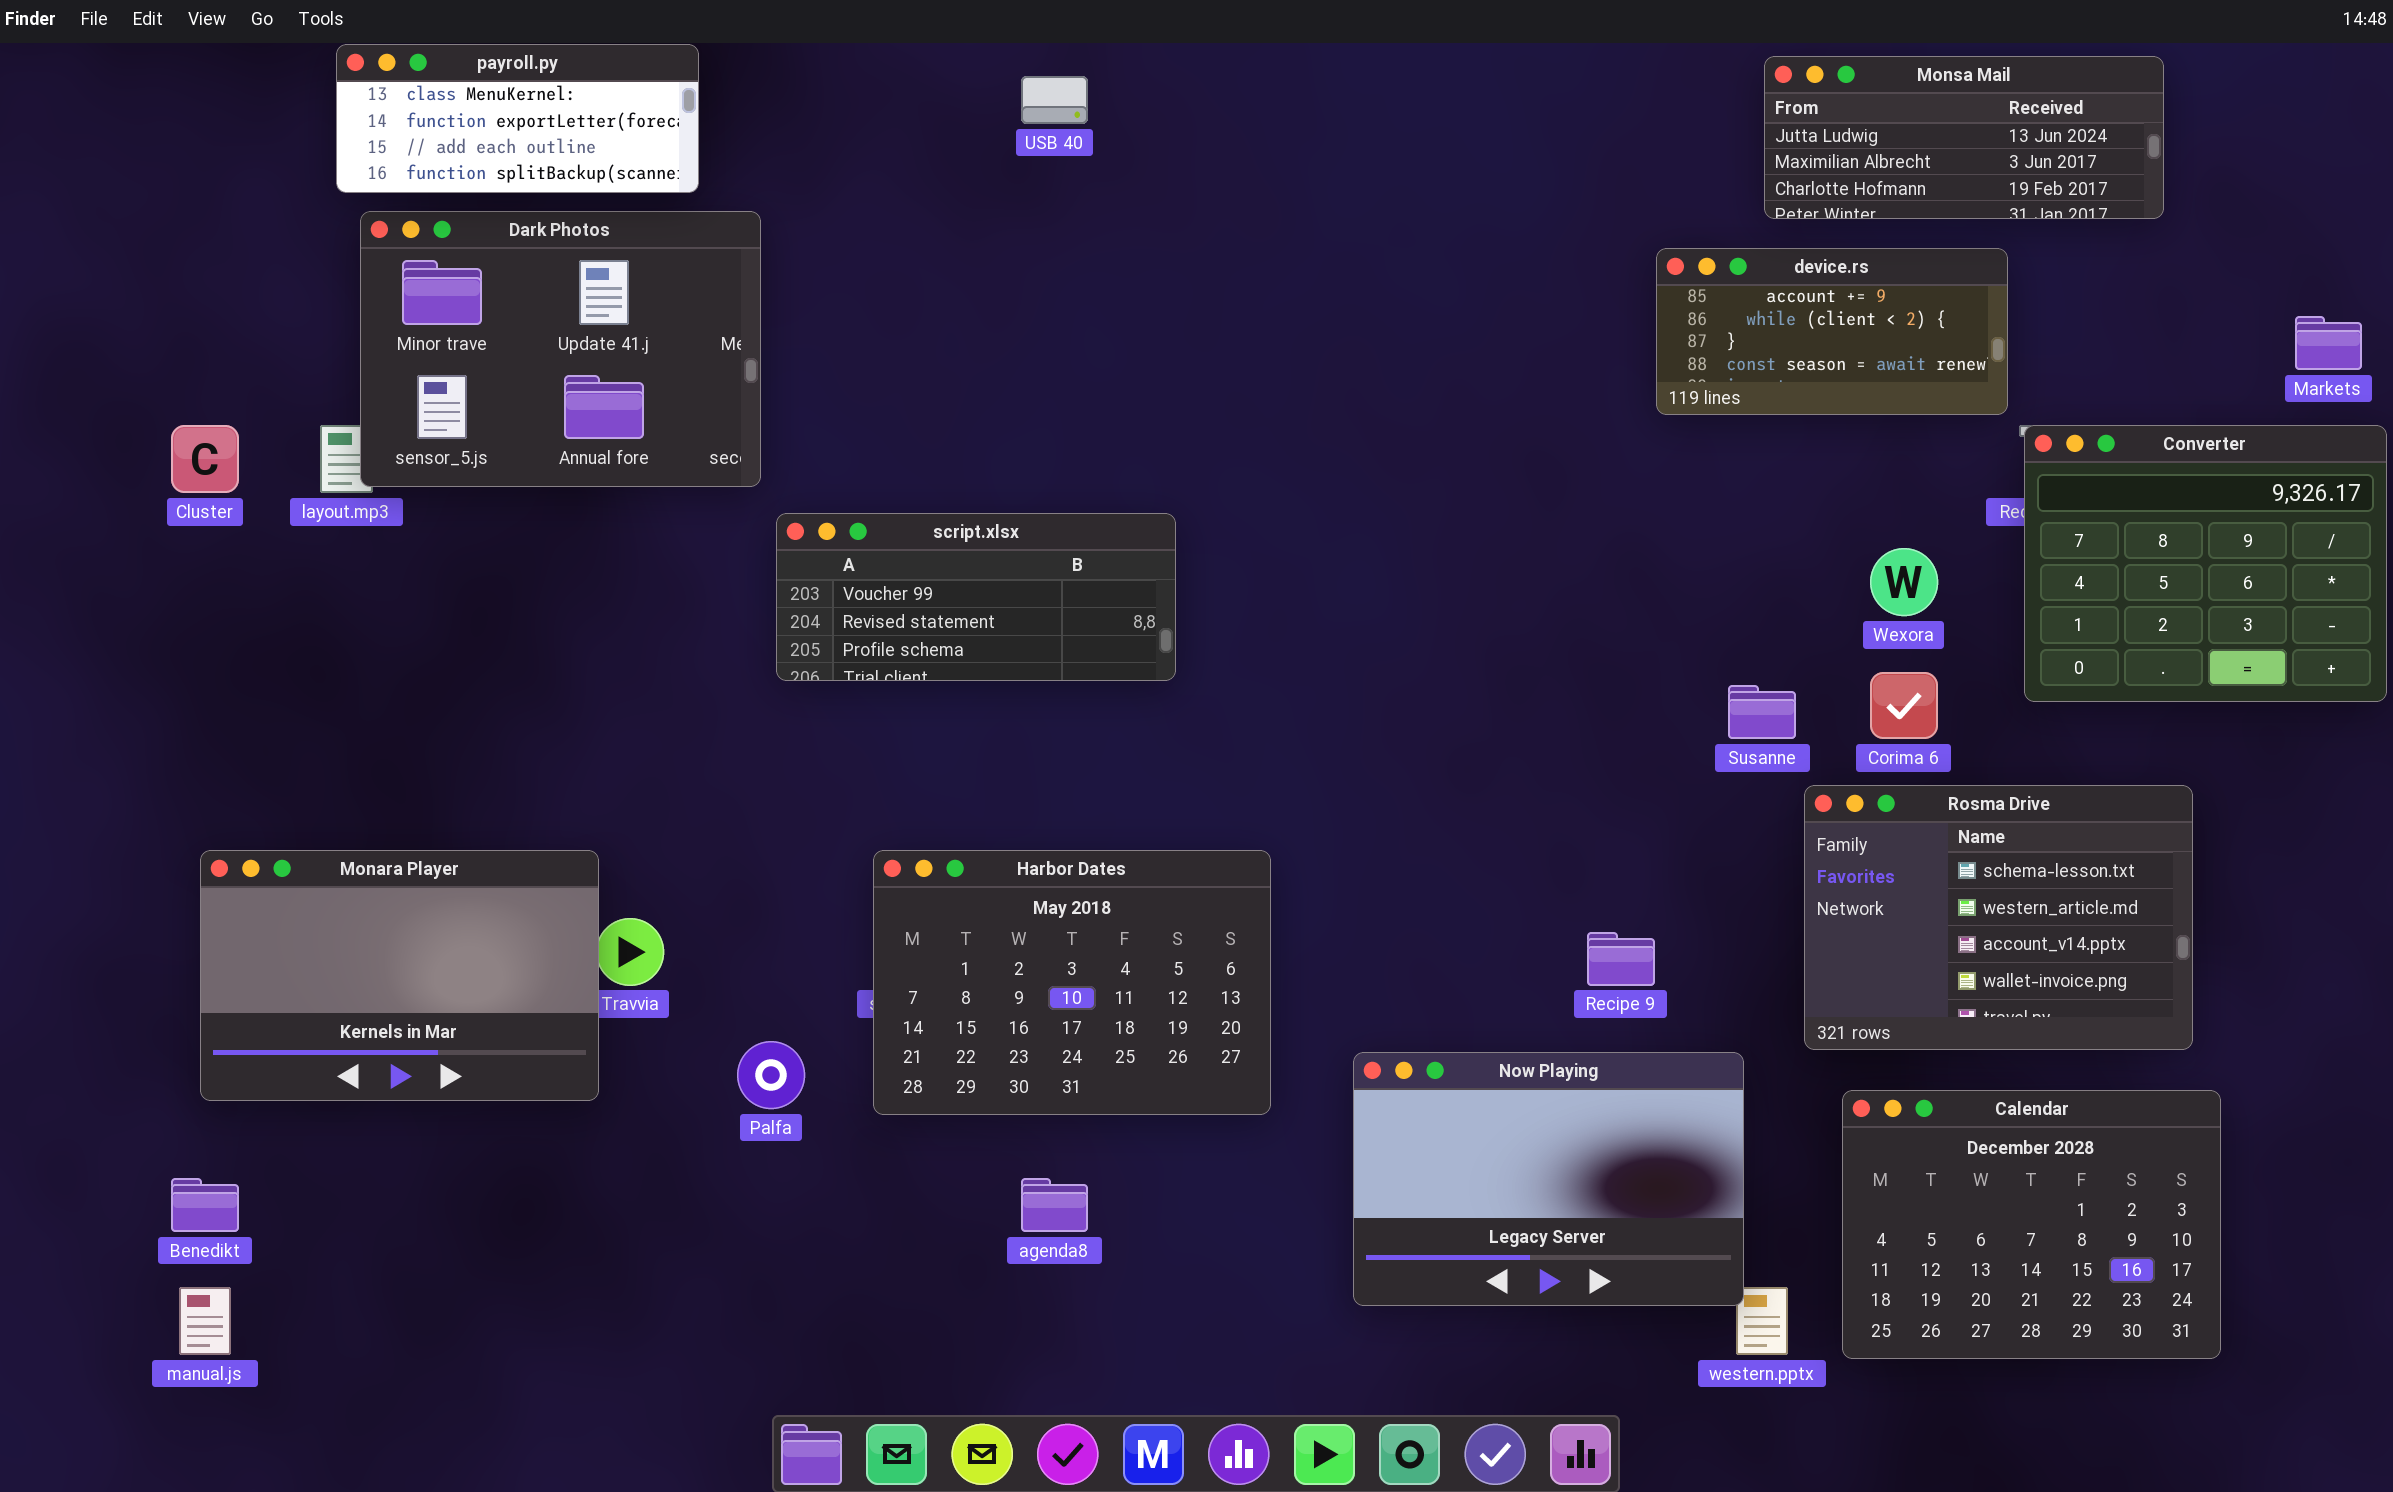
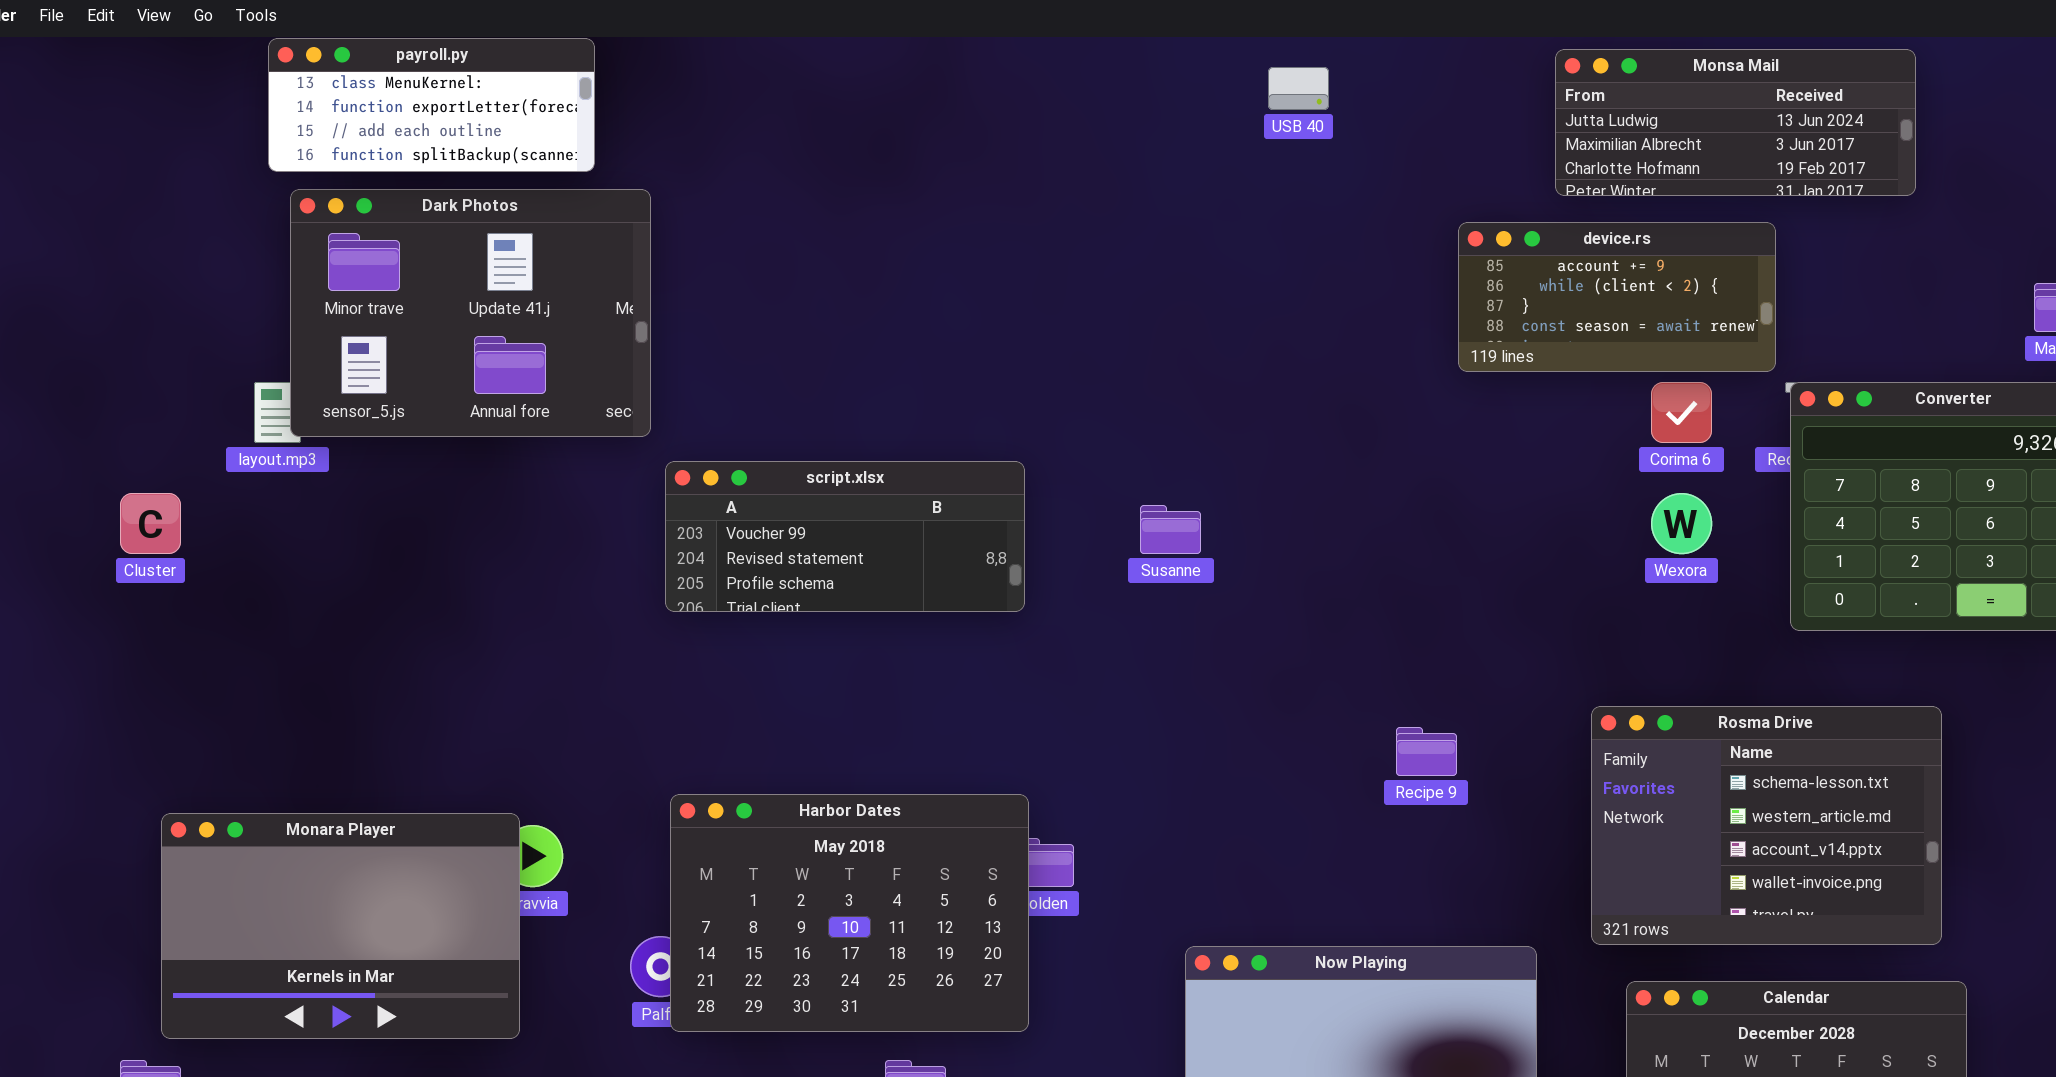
USB 40: [1021,76,1088,124] -> [1268,67,1329,110], moved
Cluster: [171,425,239,493] -> [120,493,181,554], moved
Corima 6: [1870,672,1938,739] -> [1651,382,1712,443], moved
Susanne: [1728,685,1796,739] -> [1140,505,1201,554], moved
Monara Player: [200,850,599,1101] -> [161,813,520,1039], moved
Harbor Dates: [873,850,1271,1115] -> [670,794,1029,1032], moved
Recipe 9: [1587,932,1655,986] -> [1396,727,1457,776], moved

